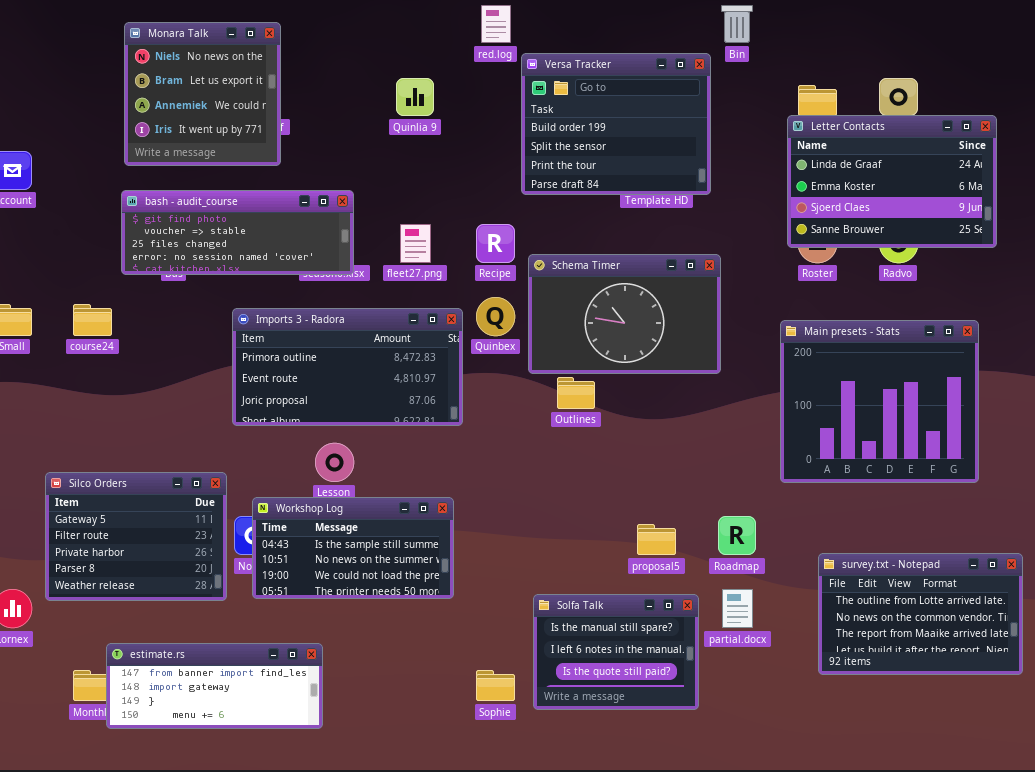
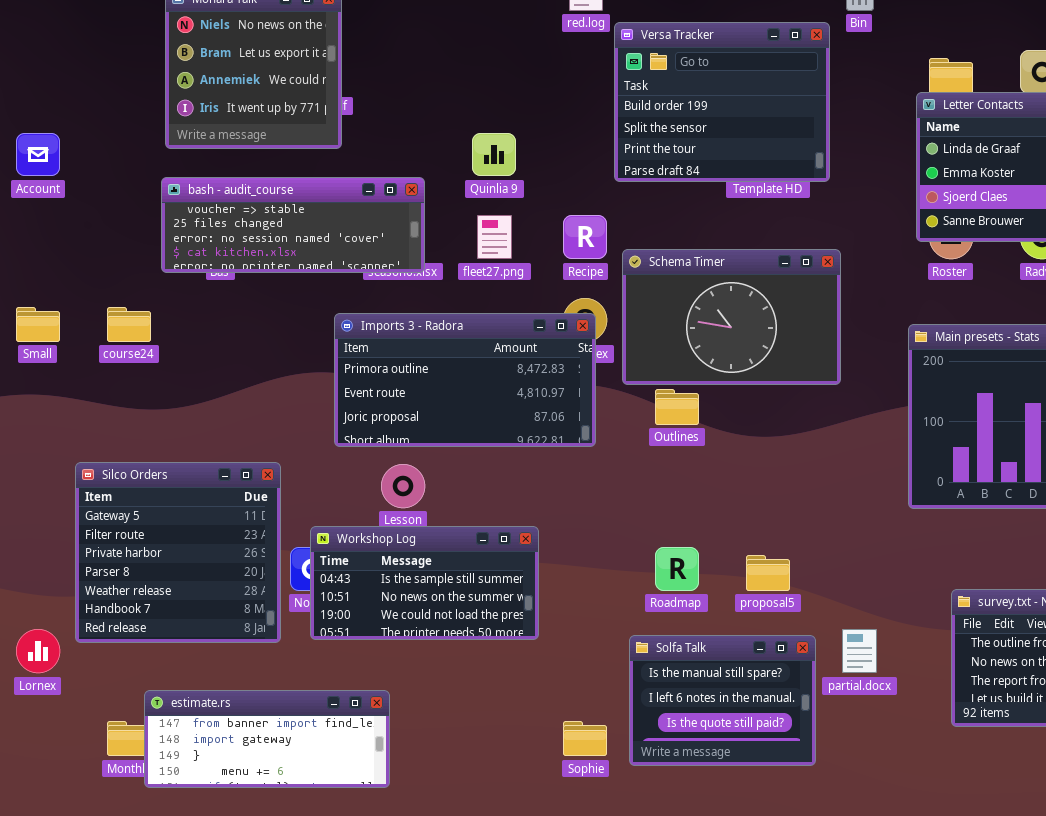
Quinlia 9: [396,78,434,116] -> [472,133,516,176], moved
bash - audit_course: [121,190,354,275] -> [161,177,425,273], scrolled down 1 row
Imports 3 - Radora: [232,308,463,426] -> [334,313,596,447], moved
Silco Orders: [45,472,227,601] -> [75,462,281,643], resized
Roadmap: [718,516,756,555] -> [655,547,699,591], moved

